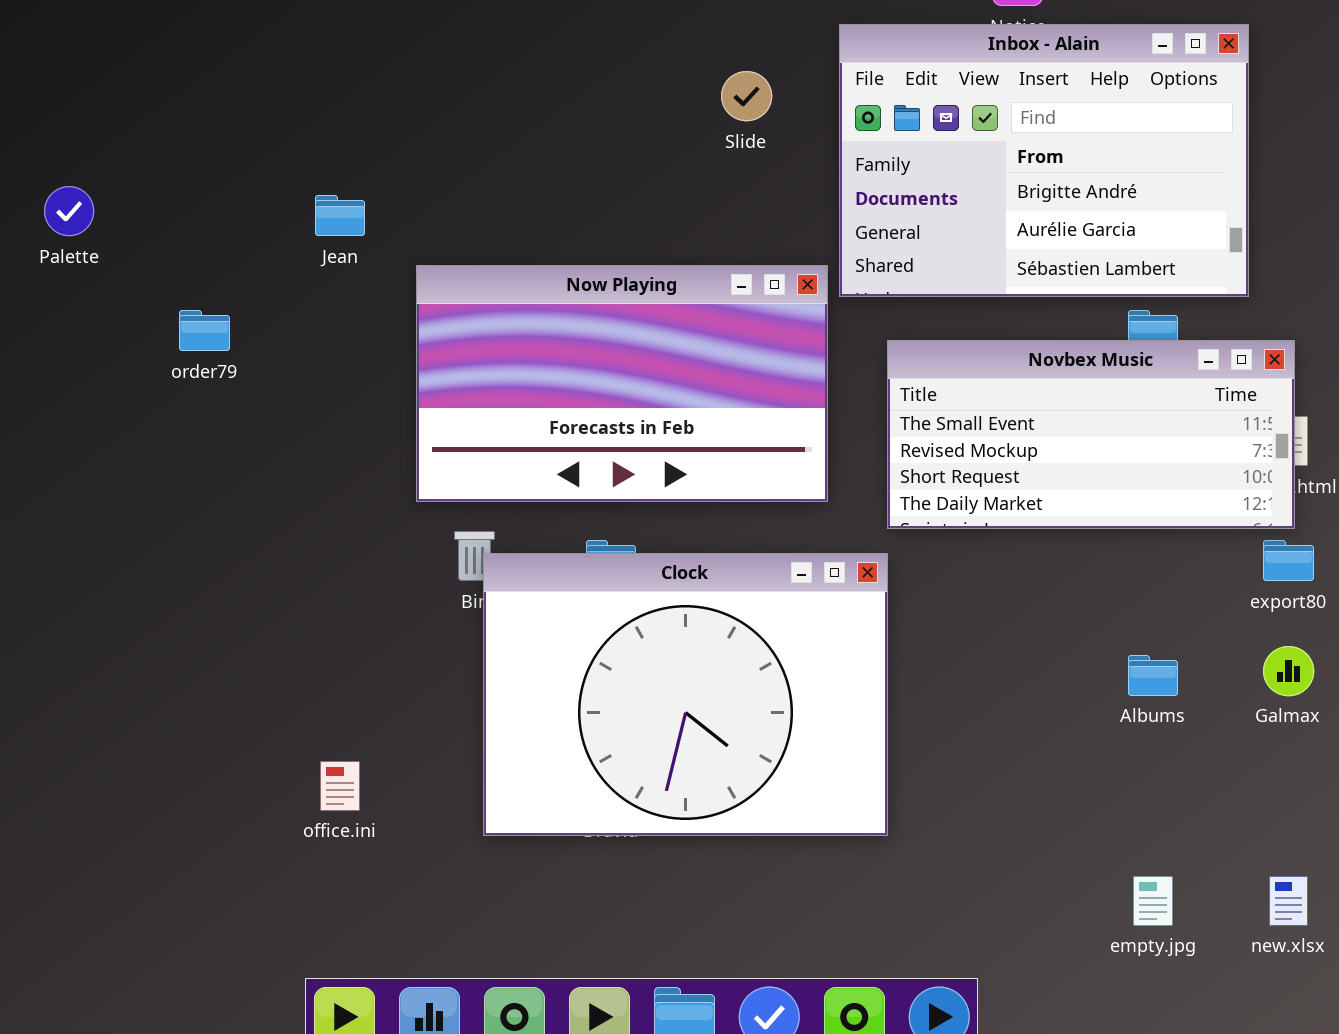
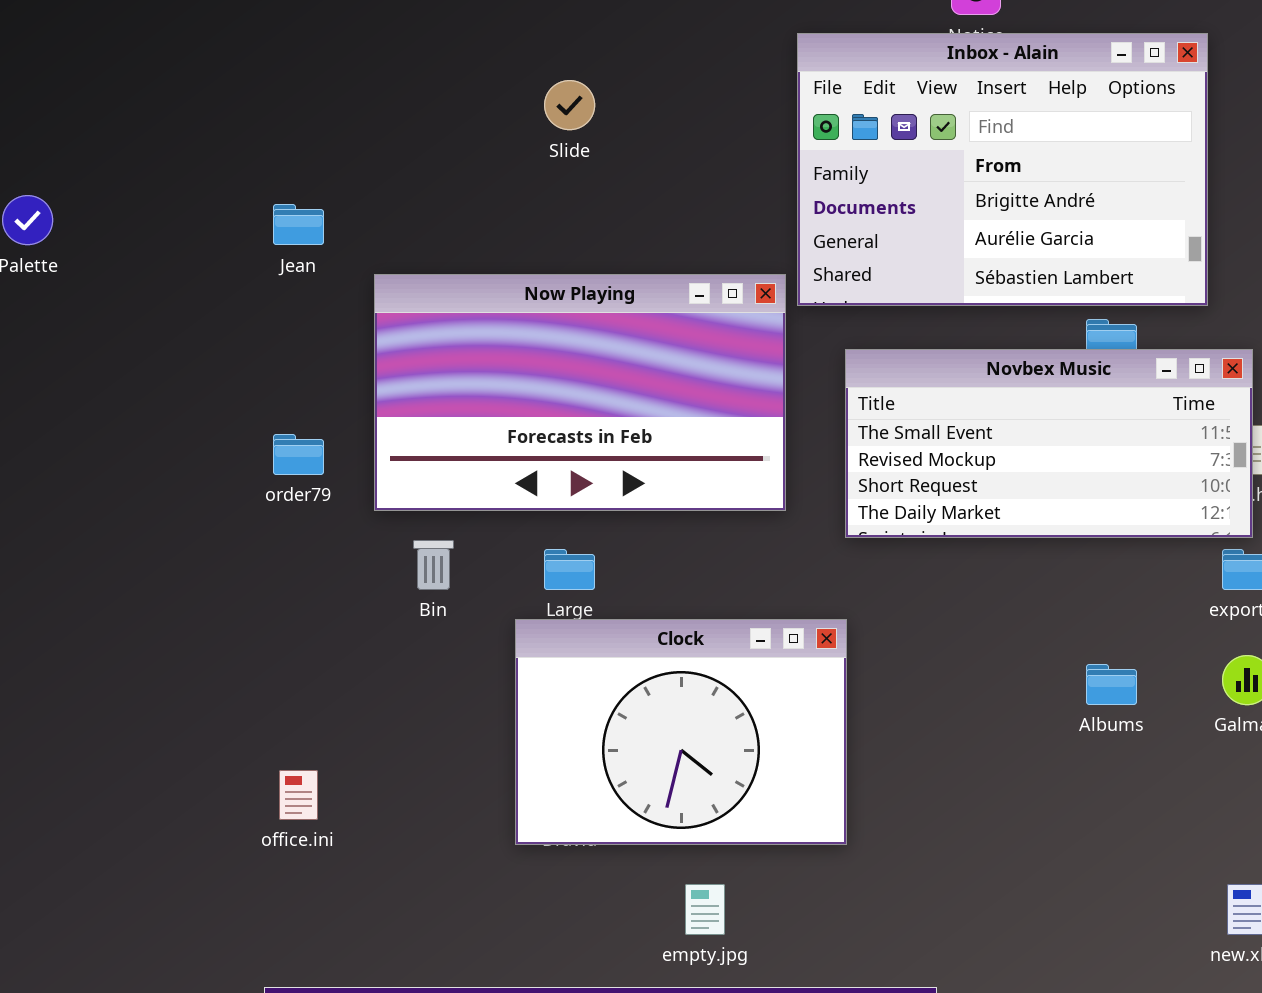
Slide: [721,71,772,121] -> [544,80,595,130], moved
order79: [179,310,230,351] -> [273,434,324,475], moved
Clock: [483,553,888,836] -> [515,619,847,845], resized
empty.jpg: [1133,876,1173,926] -> [685,884,725,935], moved

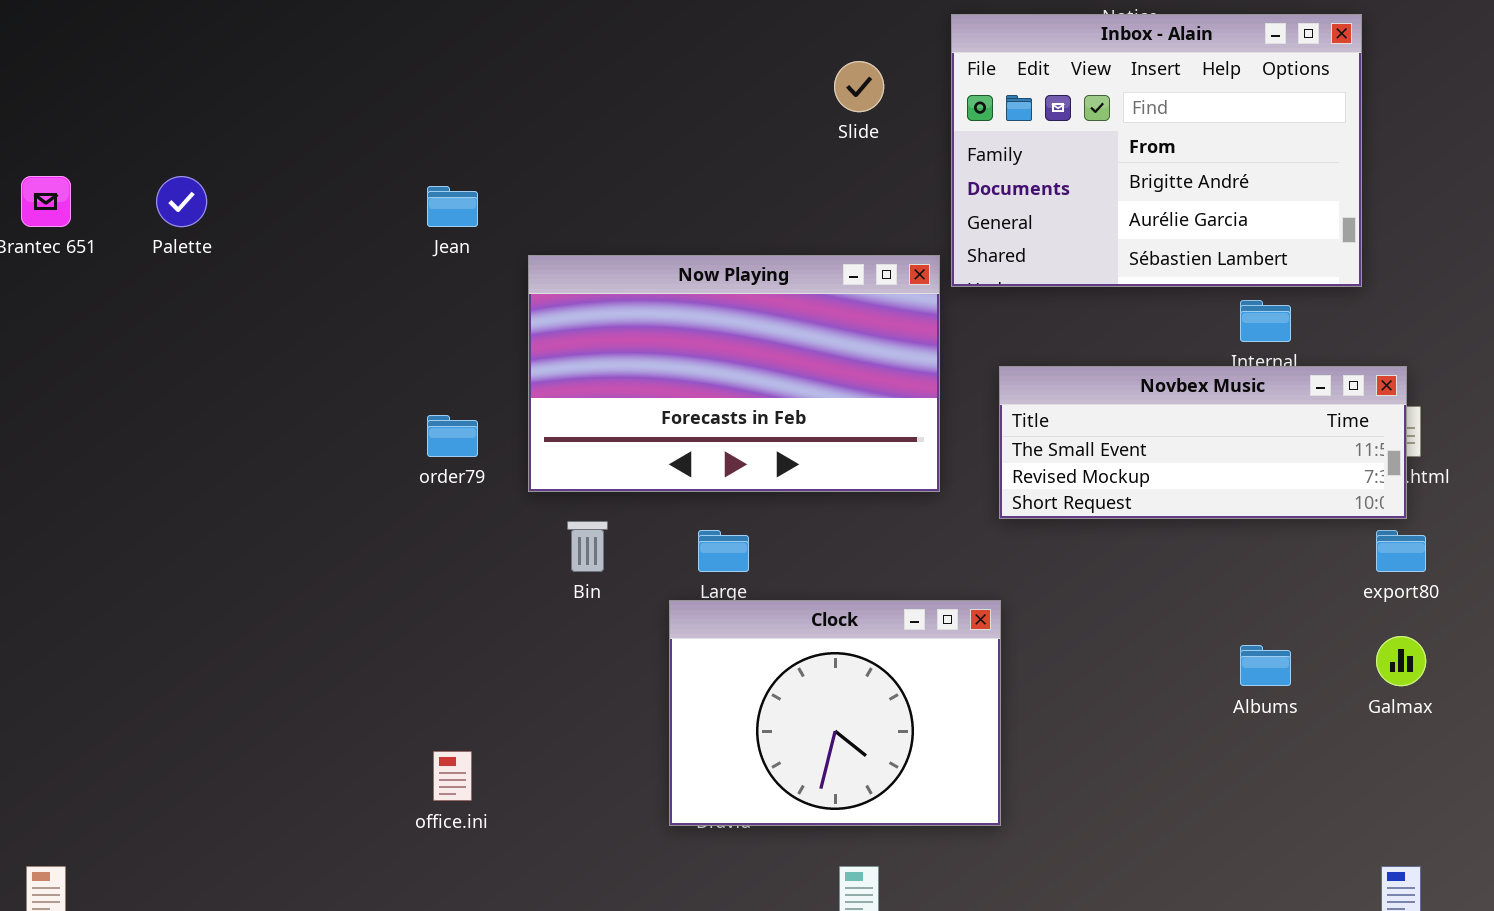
Slide: [544,80,595,130] -> [834,61,884,112], moved
Novbex Music: [845,349,1253,538] -> [999,366,1407,519], resized

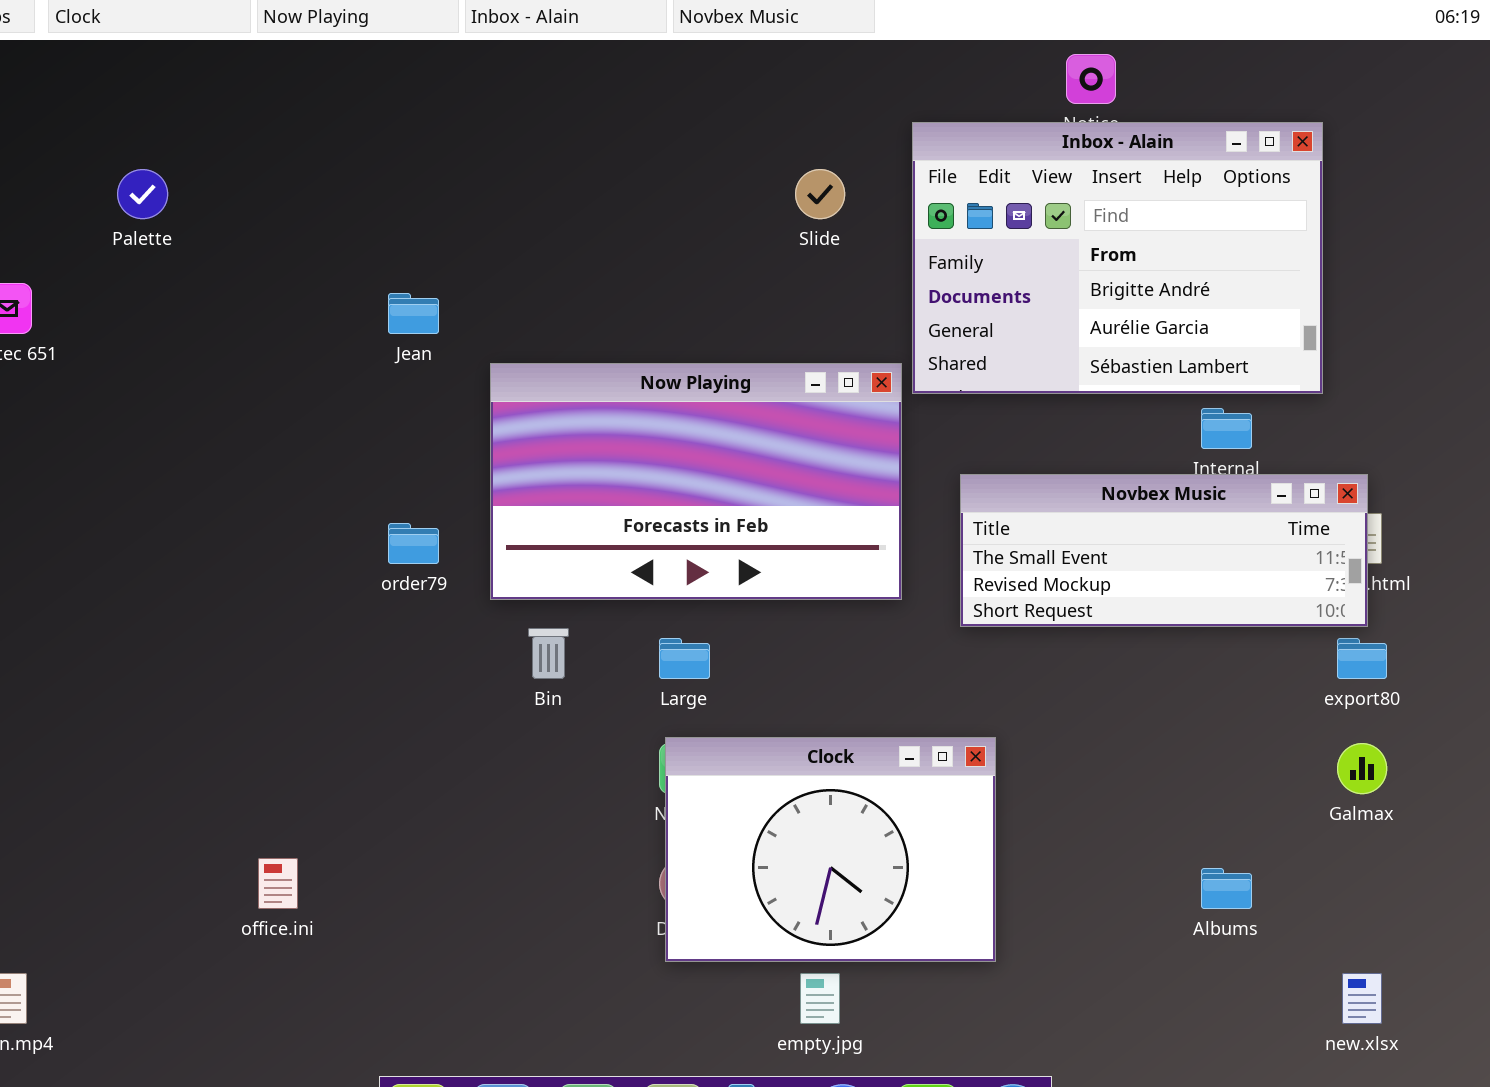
Palette: [156,176,207,227] -> [117,169,168,219], moved
Clock: [669,600,1001,826] -> [665,737,996,962], moved
Albums: [1240,645,1291,686] -> [1201,868,1252,909], moved
office.ini: [433,751,472,801] -> [258,858,298,909], moved

